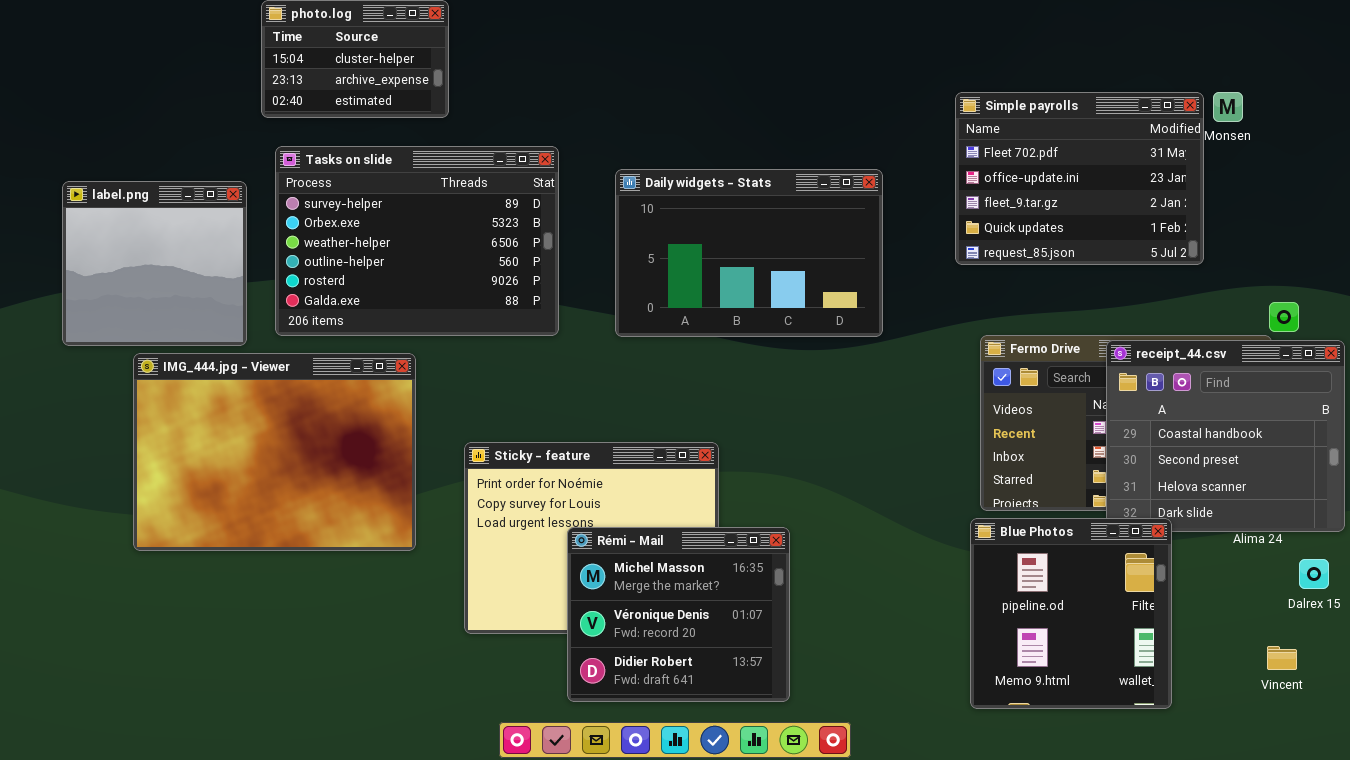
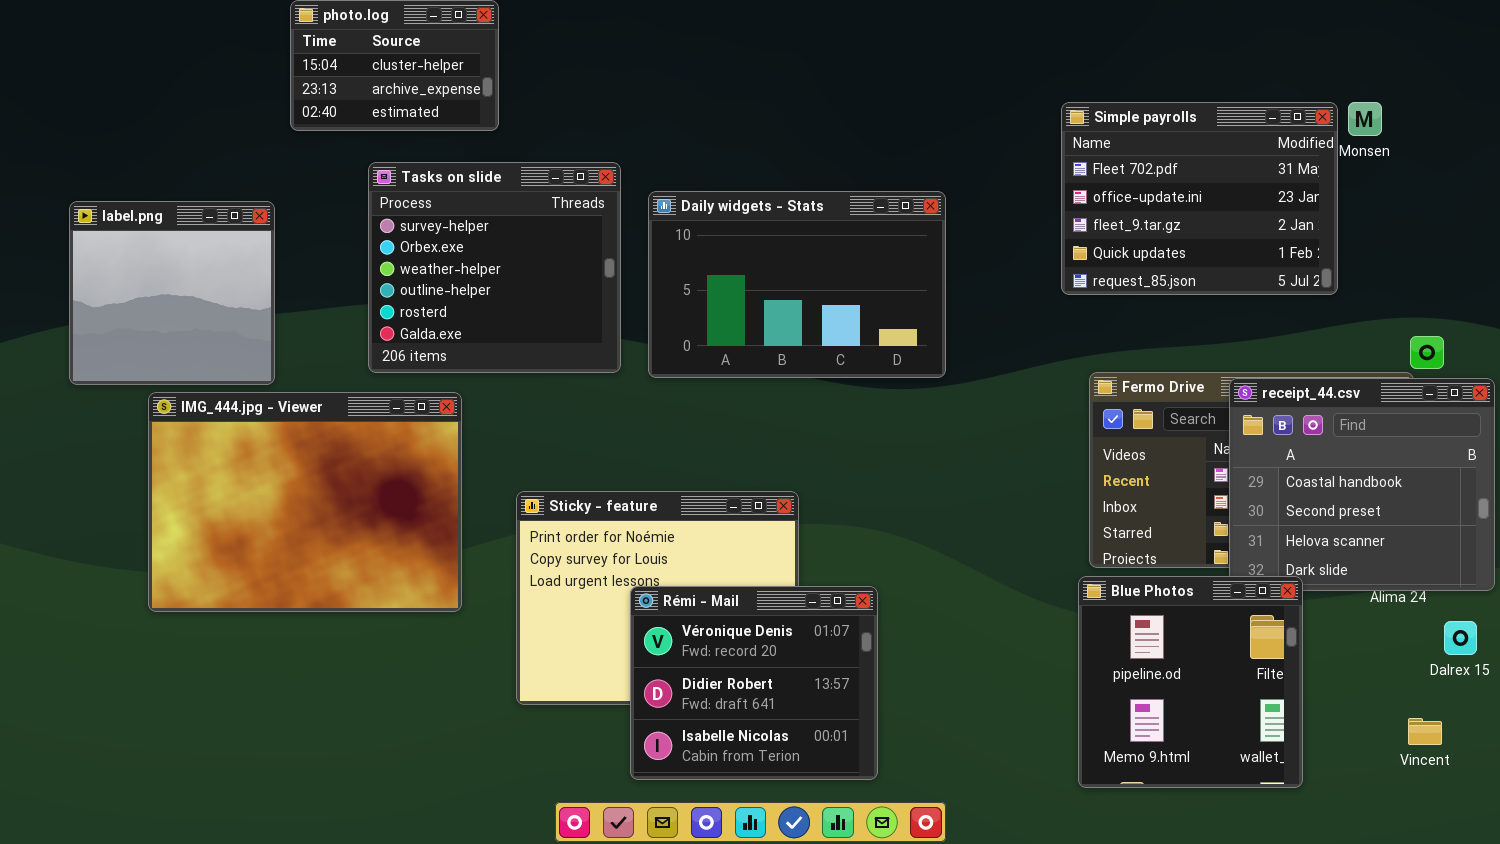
Tasks on slide: [275,146,559,336] -> [368,162,621,373], resized
Daily widgets - Stats: [615,169,883,337] -> [648,191,946,378], moved
Rémi - Mail: [567,527,790,702] -> [630,586,878,780], scrolled down 1 row

